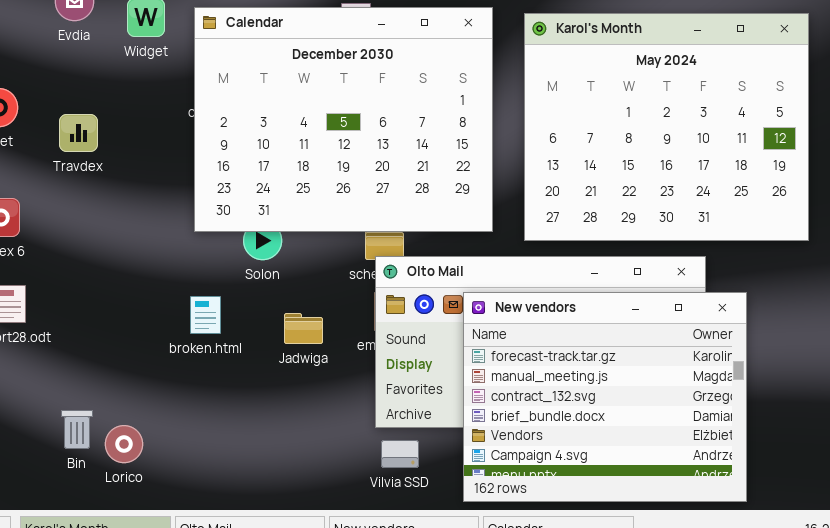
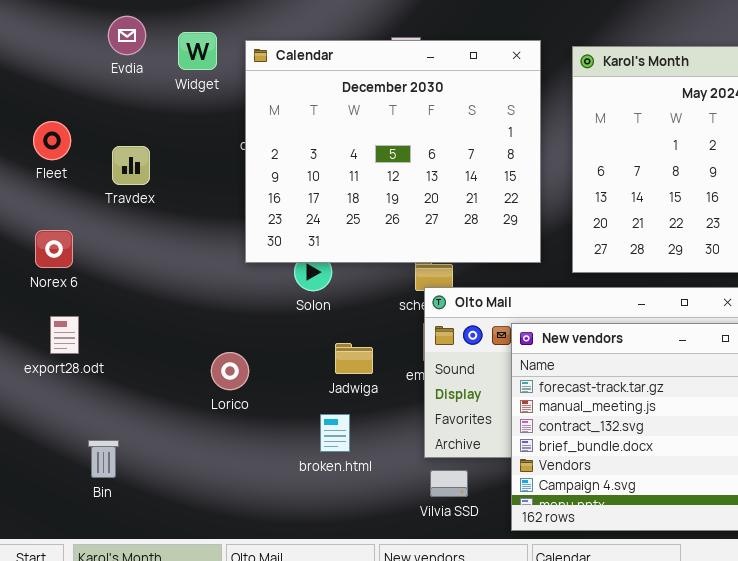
broken.html: [190,296,221,334] -> [320,414,350,452], moved
Bin: [61,410,93,449] -> [88,440,119,478], moved
Lorico: [105,425,143,463] -> [211,352,249,390], moved

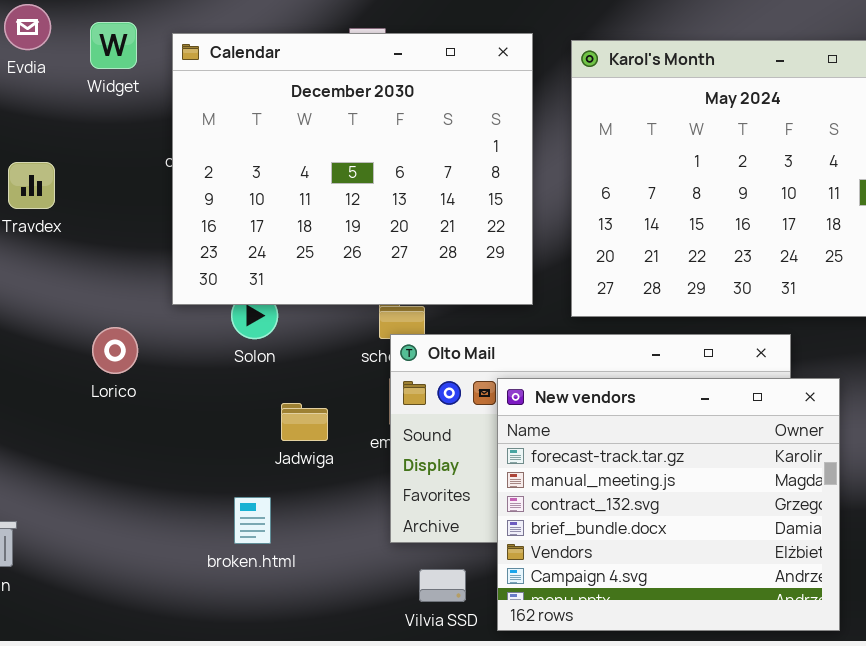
Lorico: [211,352,249,390] -> [92,327,138,374], moved
broken.html: [320,414,350,452] -> [234,497,271,544], moved
Vilvia SSD: [430,470,468,497] -> [419,569,466,602], moved

